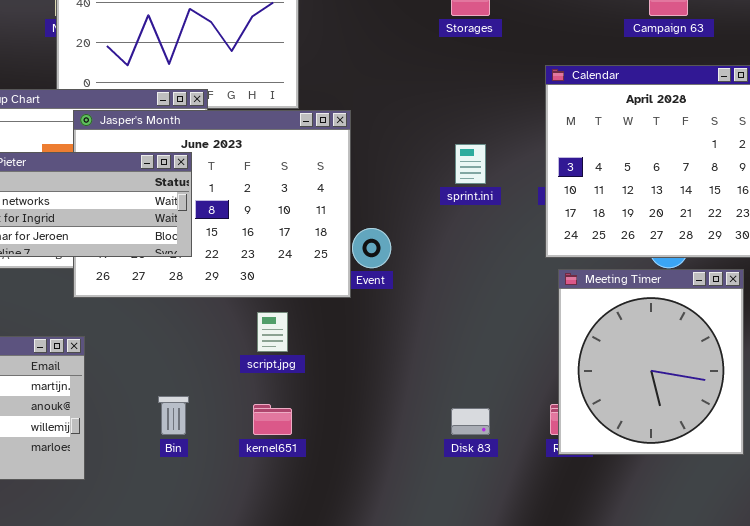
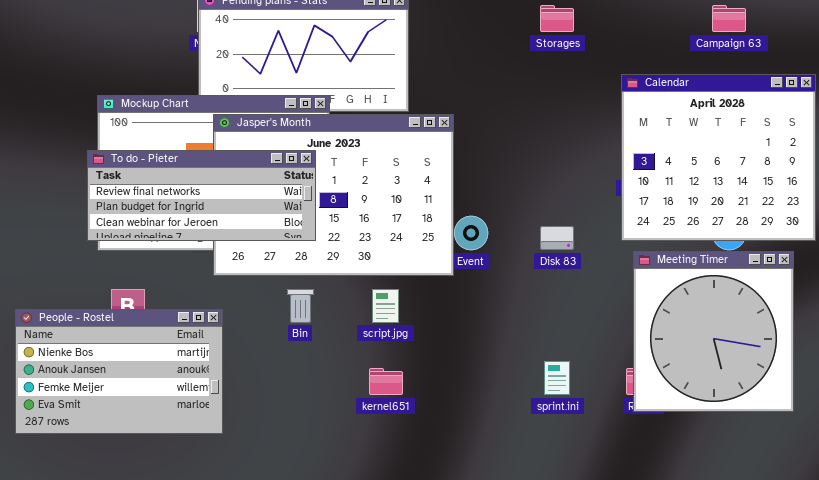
sprint.ini: [455,144,486,184] -> [544,361,570,395], moved
Bin: [158,396,189,435] -> [287,289,314,323], moved
Disk 83: [451,408,490,435] -> [540,226,574,250], moved

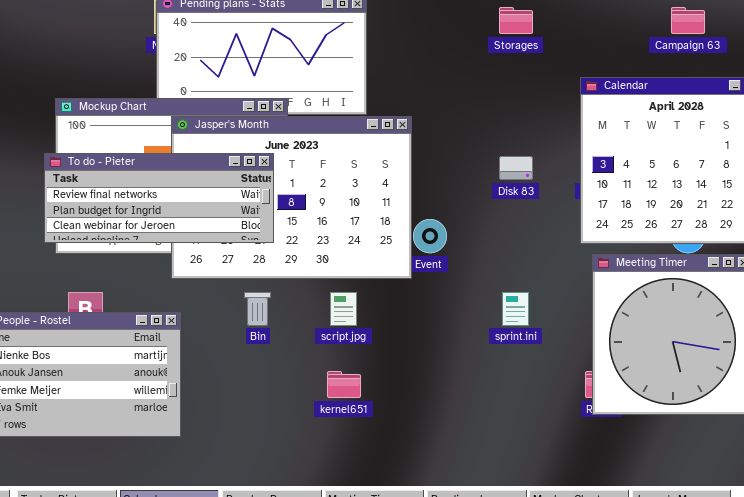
Disk 83: [540,226,574,250] -> [499,156,533,180], moved
sprint.ini: [544,361,570,395] -> [502,292,529,326], moved

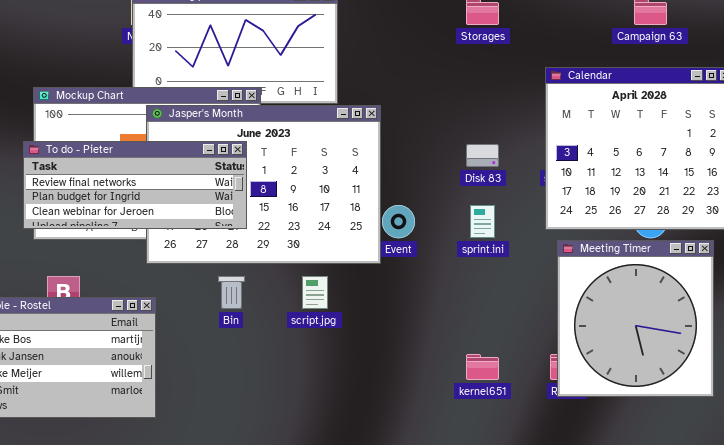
sprint.ini: [502,292,529,326] -> [470,205,495,238], moved
kernel651: [327,371,361,398] -> [466,354,499,380], moved

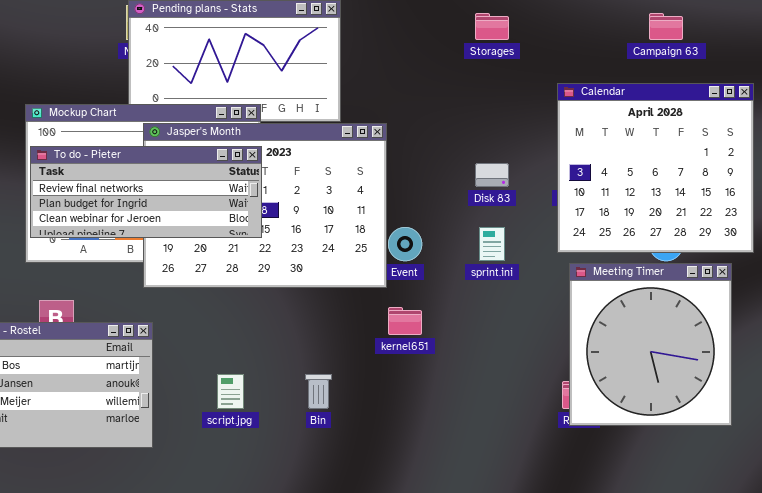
To do - Pieter: [23,141,247,229] -> [30,146,262,238], moved
Bin: [218,276,245,309] -> [305,374,332,409], moved
script.jpg: [302,276,328,309] -> [217,374,244,409], moved
kernel651: [466,354,499,380] -> [388,307,422,335], moved

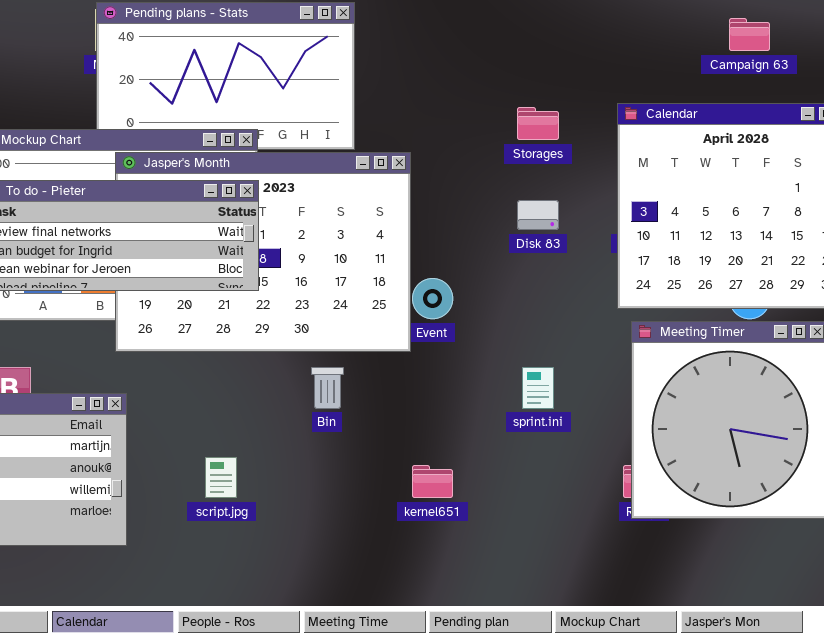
Storages: [475,13,509,40] -> [517,107,559,140], moved
sprint.ini: [479,227,505,261] -> [522,367,554,409], moved
kernel651: [388,307,422,335] -> [412,465,453,498], moved
Bin: [305,374,332,409] -> [311,367,344,409], moved

